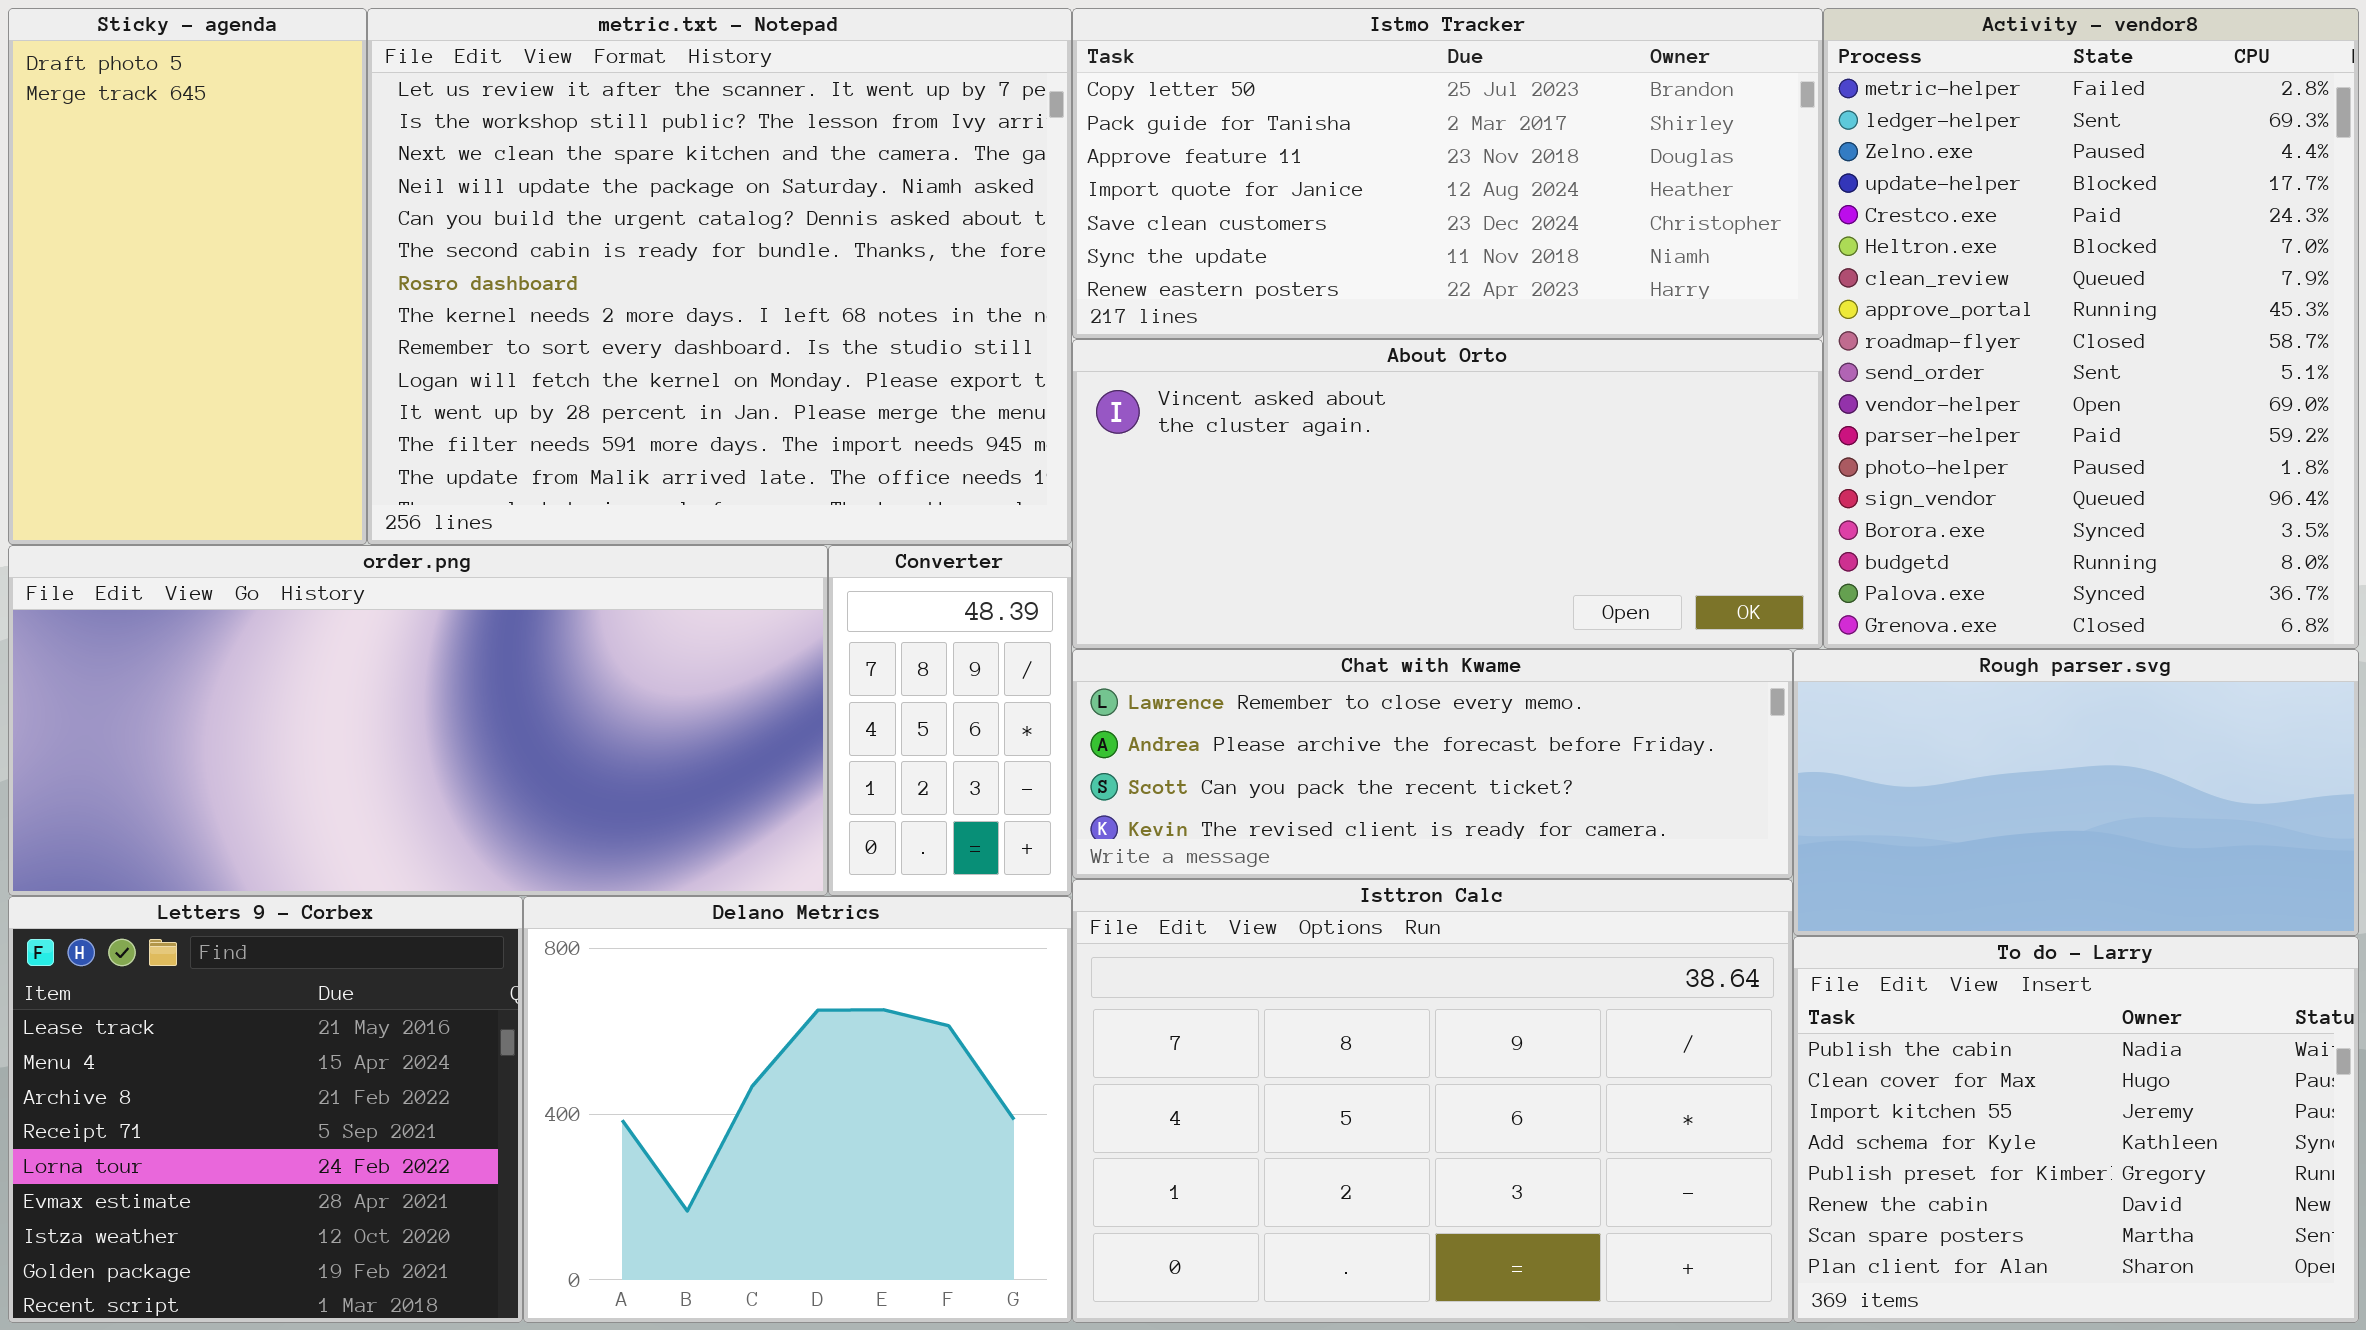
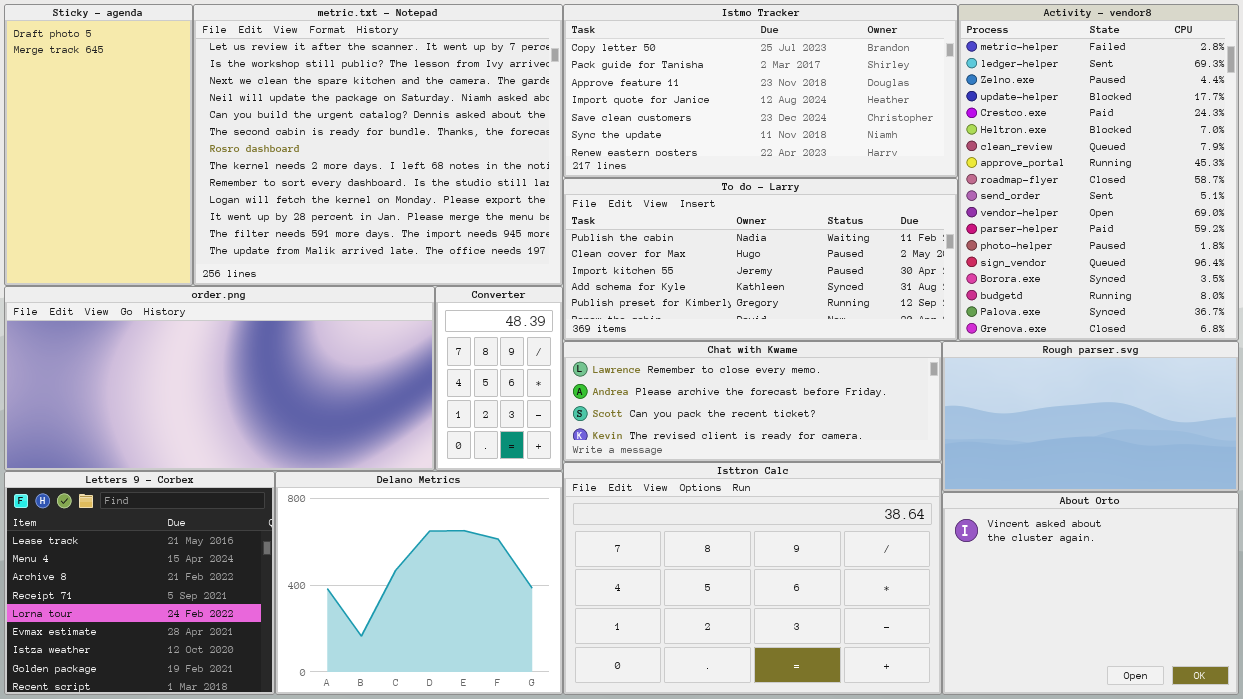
About Orto: [1072,339,1823,649] -> [942,492,1239,695], moved, resized
To do - Larry: [1793,936,2359,1323] -> [563,178,958,341], moved, resized

